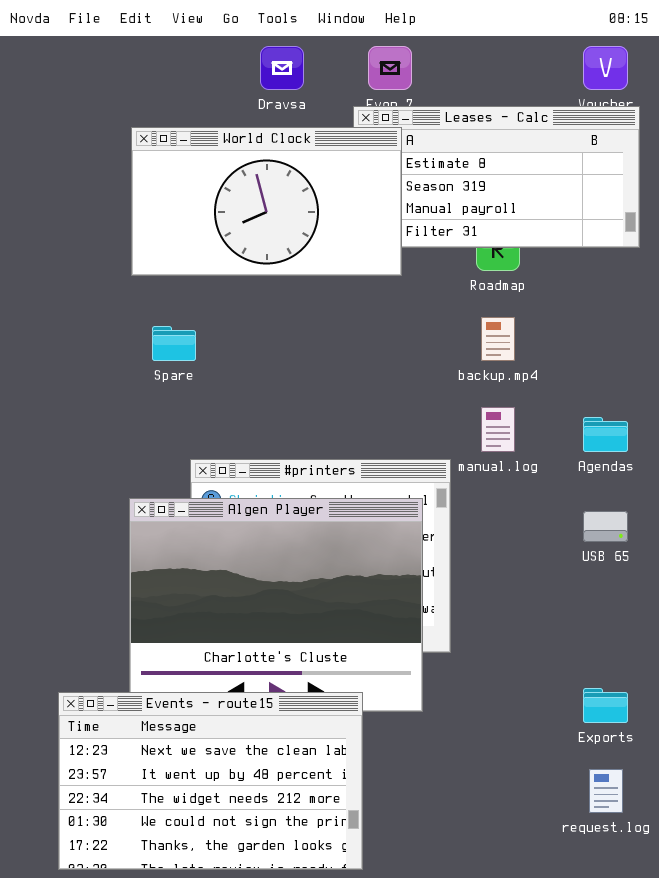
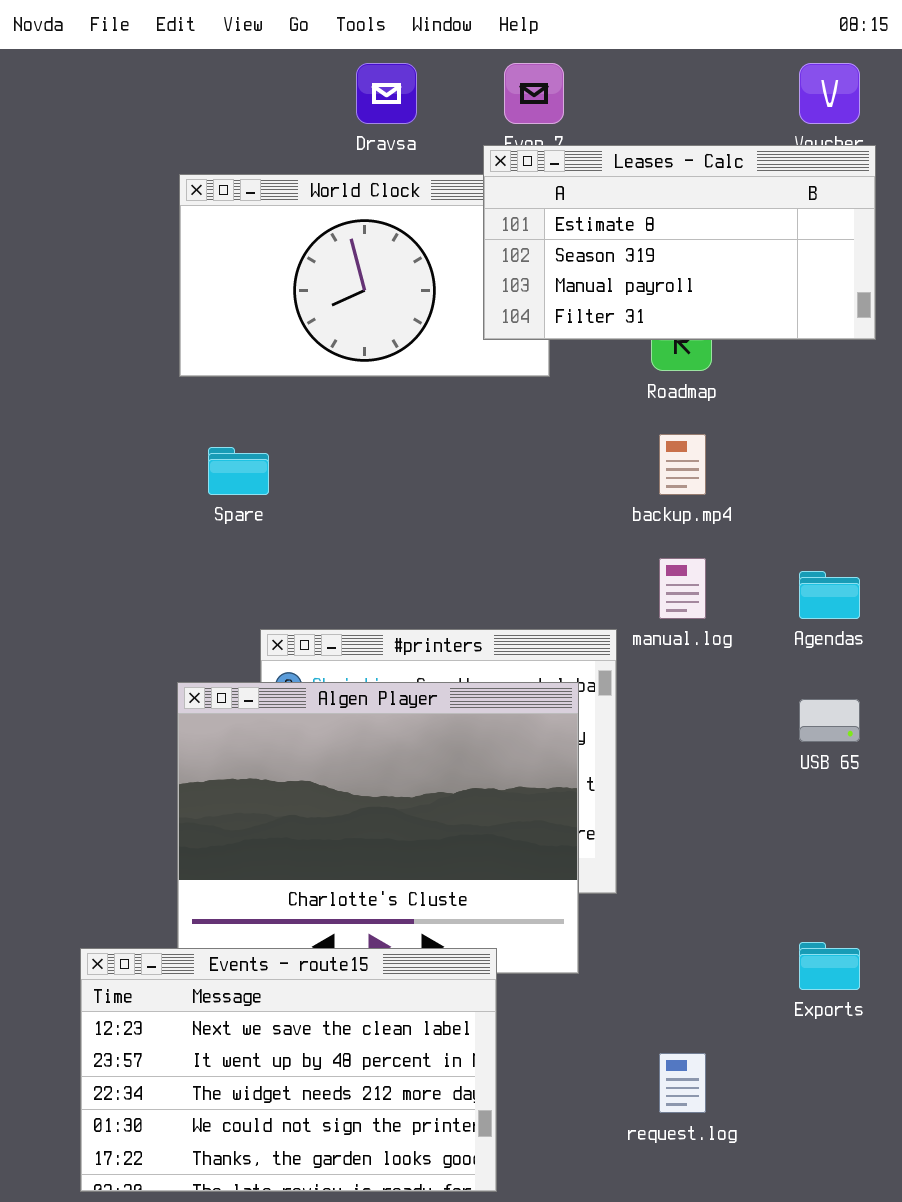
Leases - Calc: [353,106,640,248] -> [483,145,876,340], raised
request.log: [589,769,623,813] -> [659,1053,706,1113], moved

